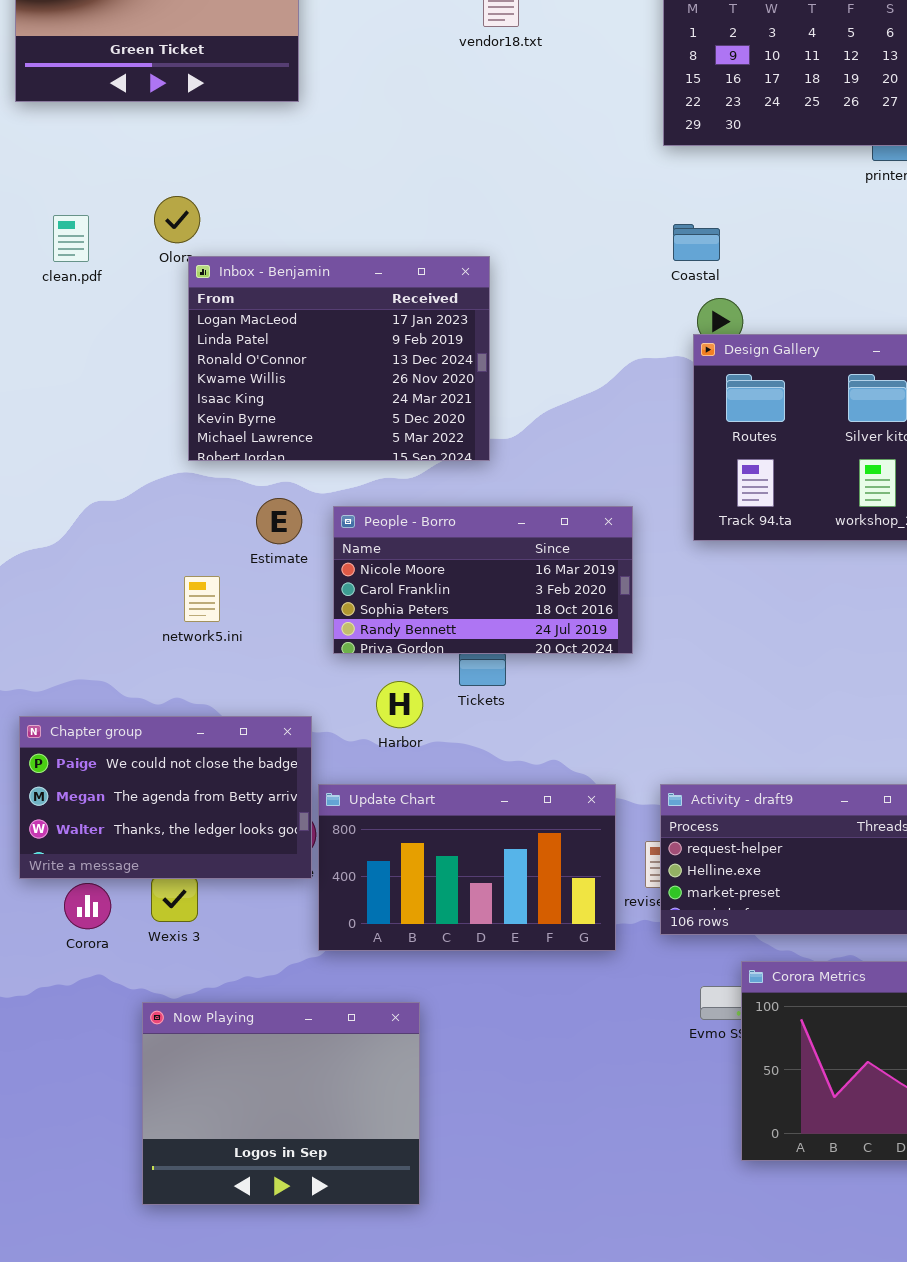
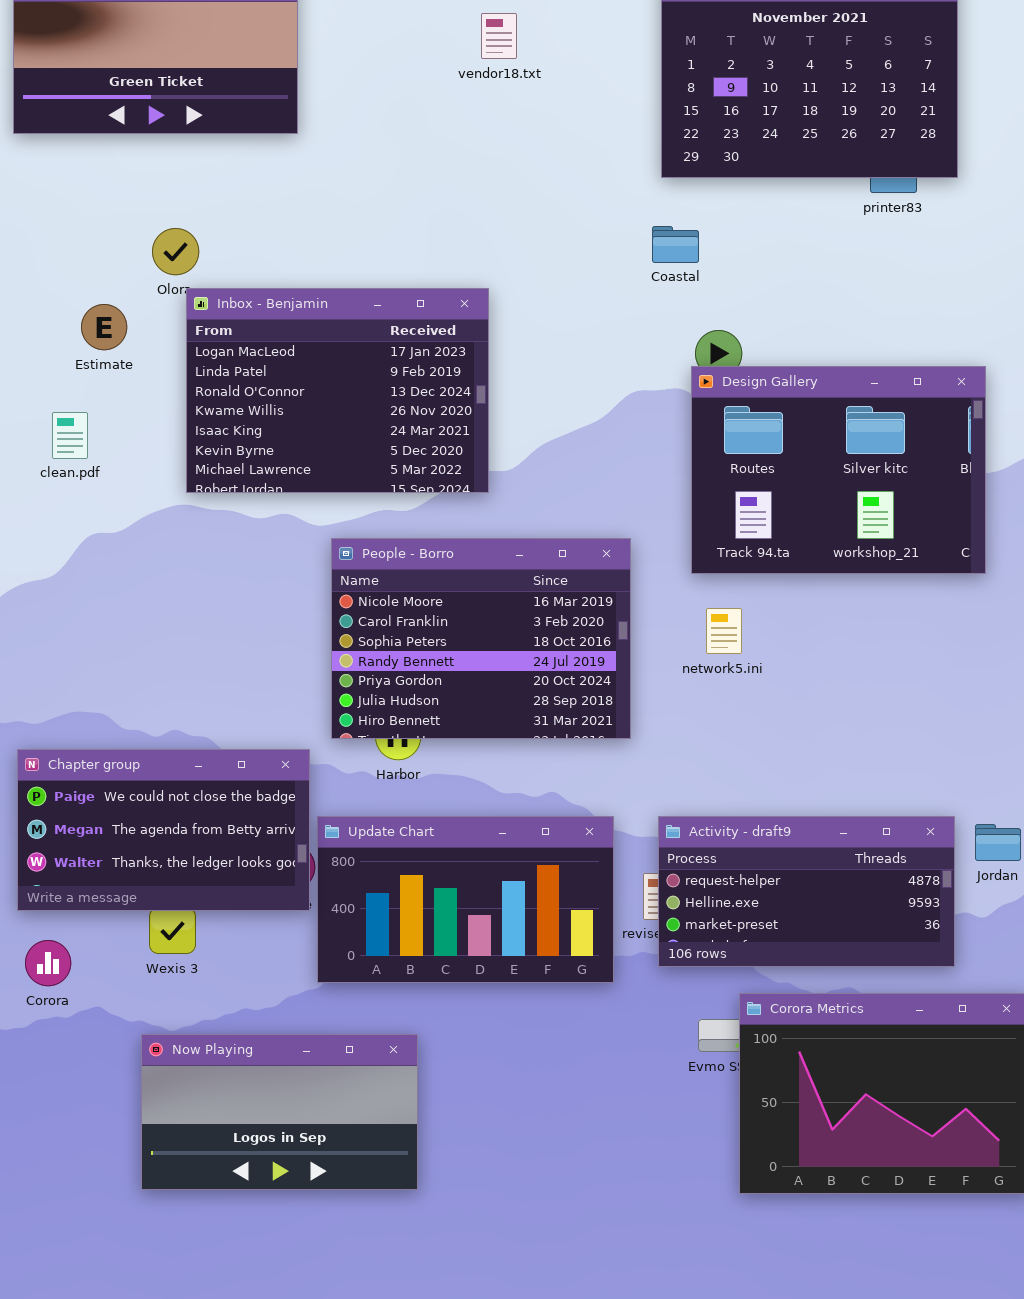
clean.pdf: [53,215,89,262] -> [52,412,88,459], moved
Coastal: [673,224,720,261] -> [652,226,699,263], moved
Estimate: [256,498,302,544] -> [81,304,127,350], moved
People - Borro: [333,506,633,654] -> [331,538,631,739], resized
network5.ini: [184,576,220,622] -> [706,608,742,654], moved
Corora: [64,883,111,929] -> [25,940,71,986], moved
Now Playing: [142,1002,420,1205] -> [141,1034,418,1190], resized

